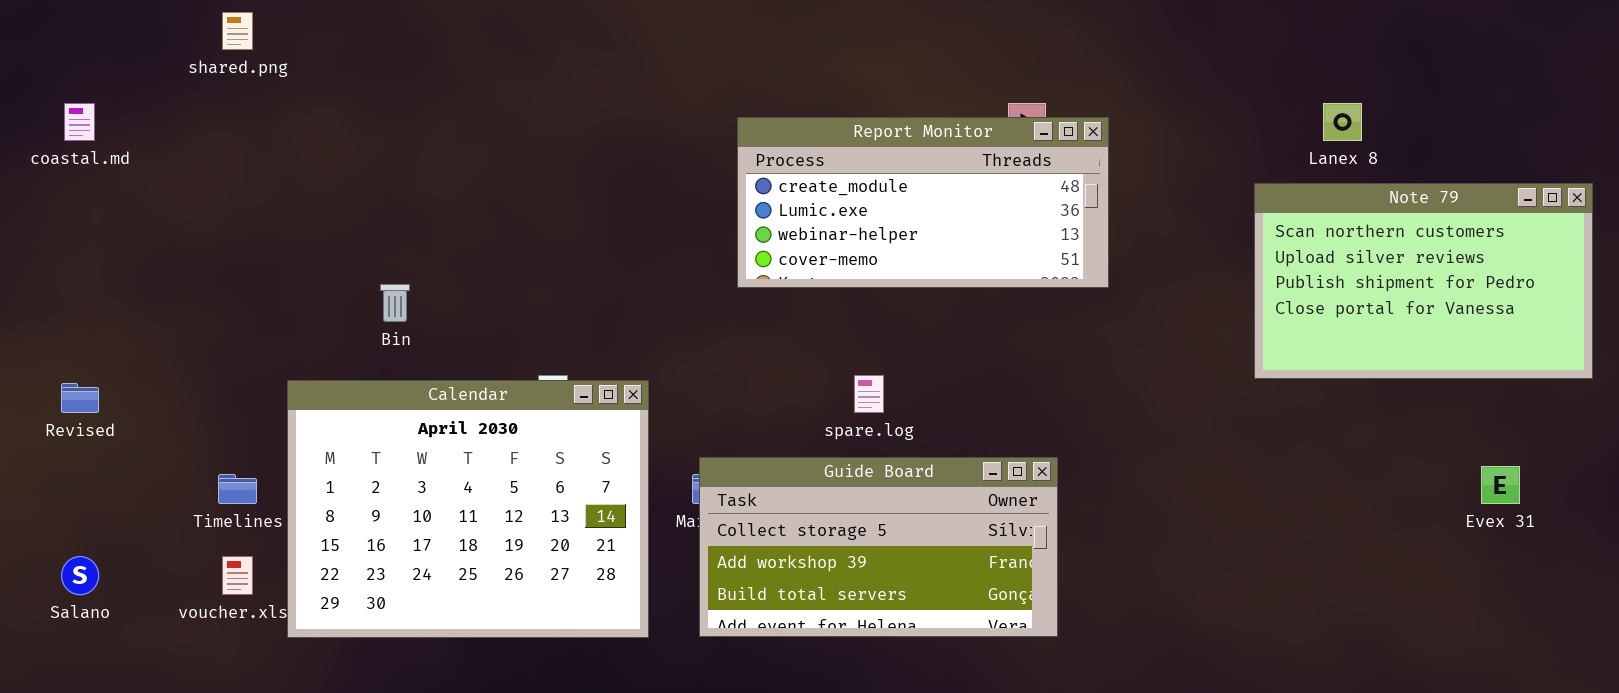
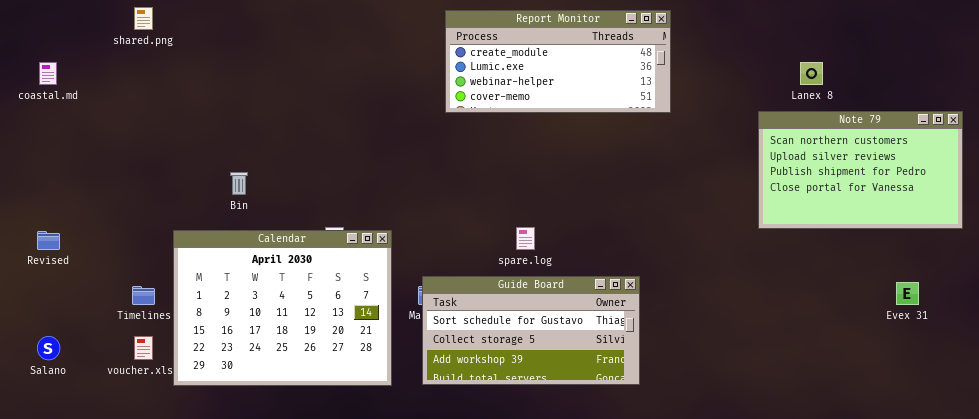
Report Monitor: [737,117,1109,288] -> [445,10,671,113], moved
Guide Board: [699,457,1058,637] -> [422,276,640,385], scrolled up 1 row

